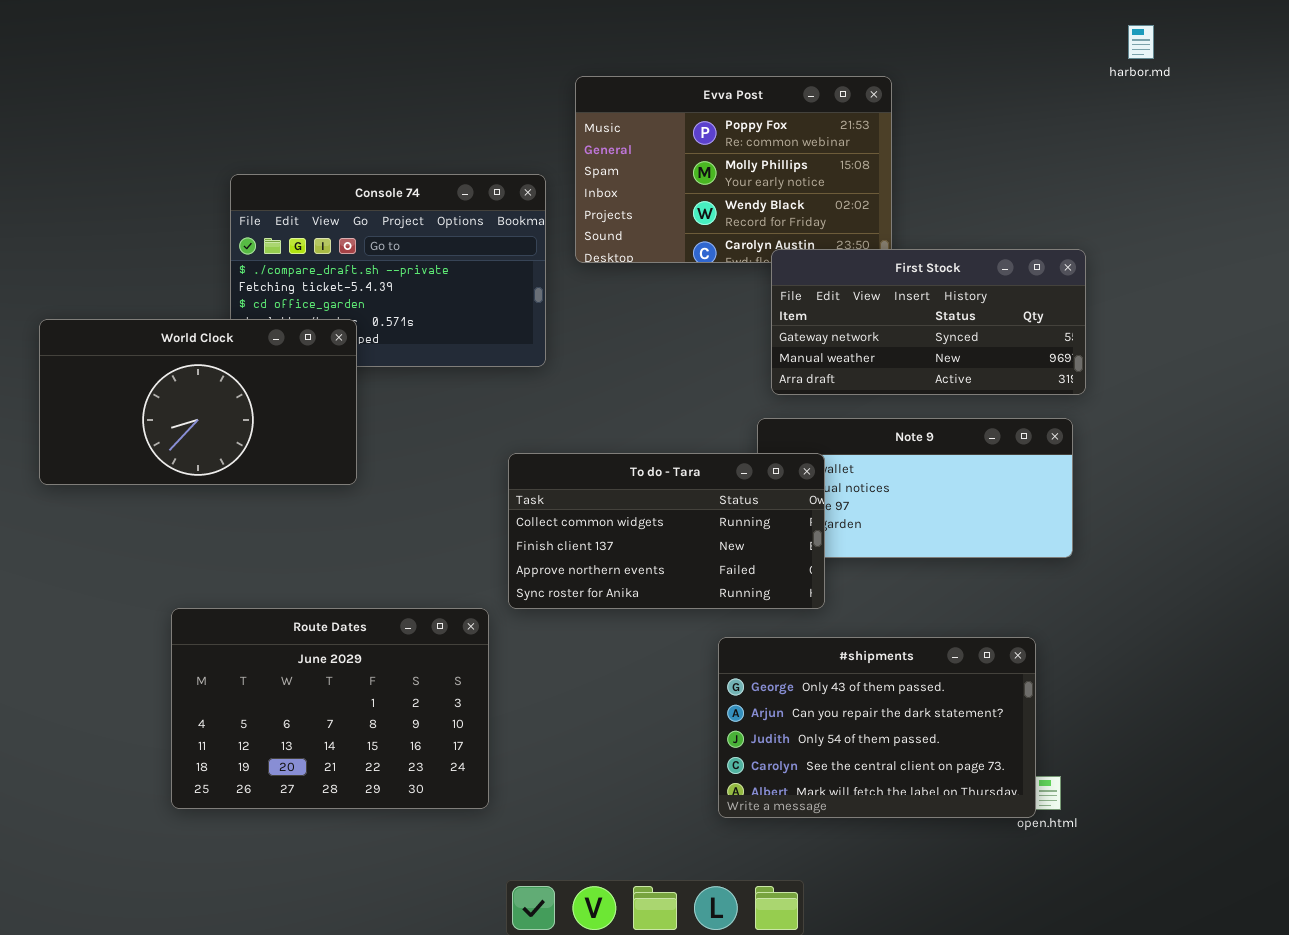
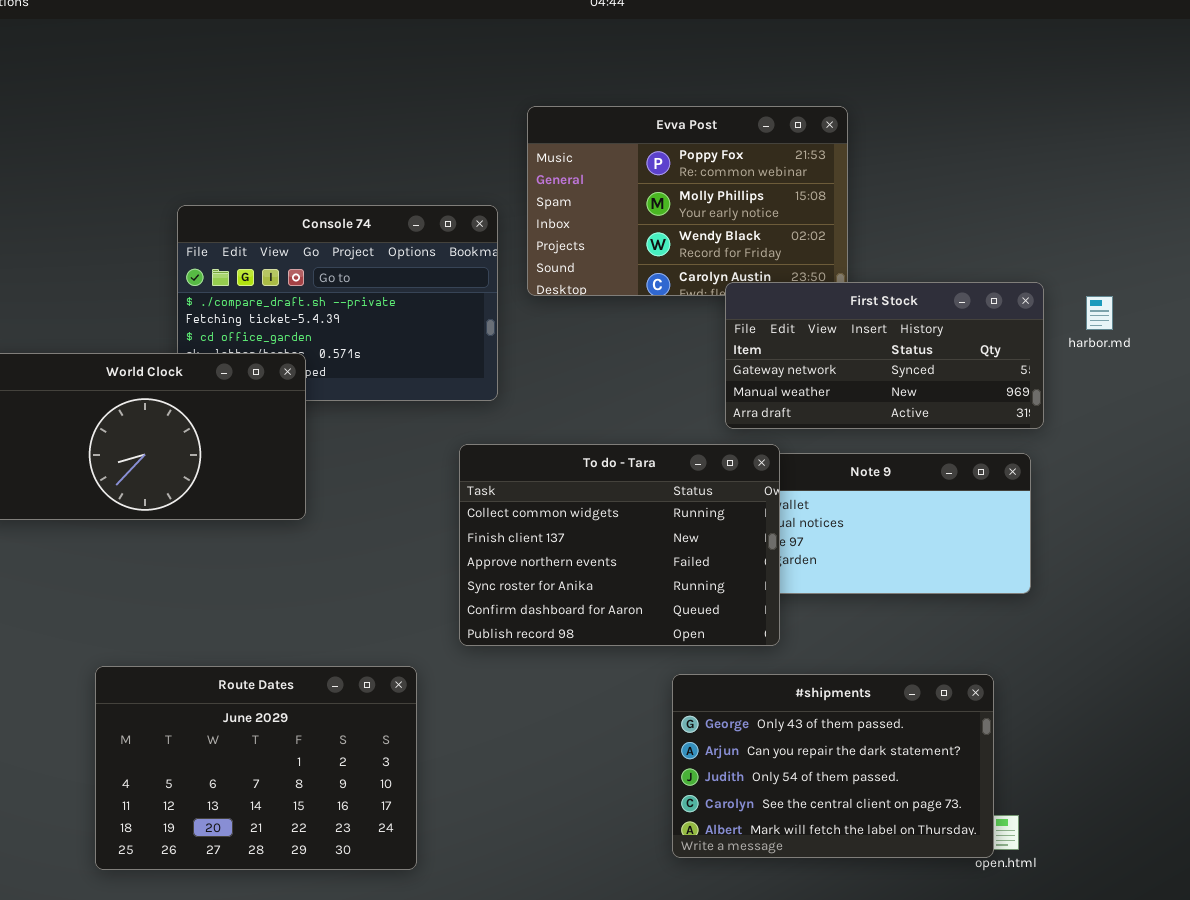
harbor.md: [1128,25,1154,59] -> [1086,296,1113,330], moved
To do - Tara: [508,453,825,609] -> [459,444,780,646], resized
Route Dates: [171,608,489,809] -> [95,666,417,870], moved

